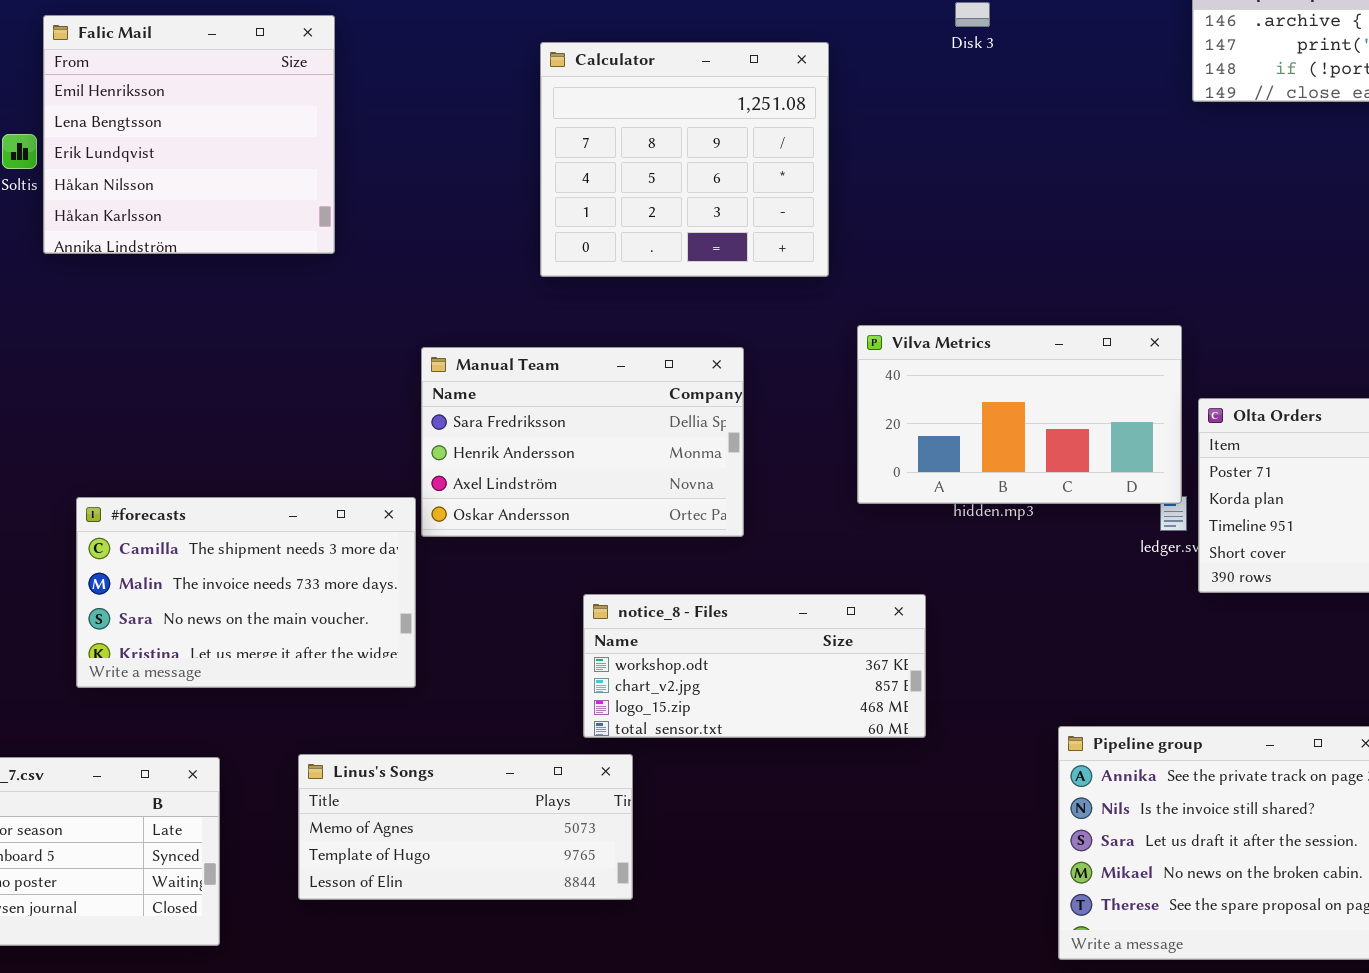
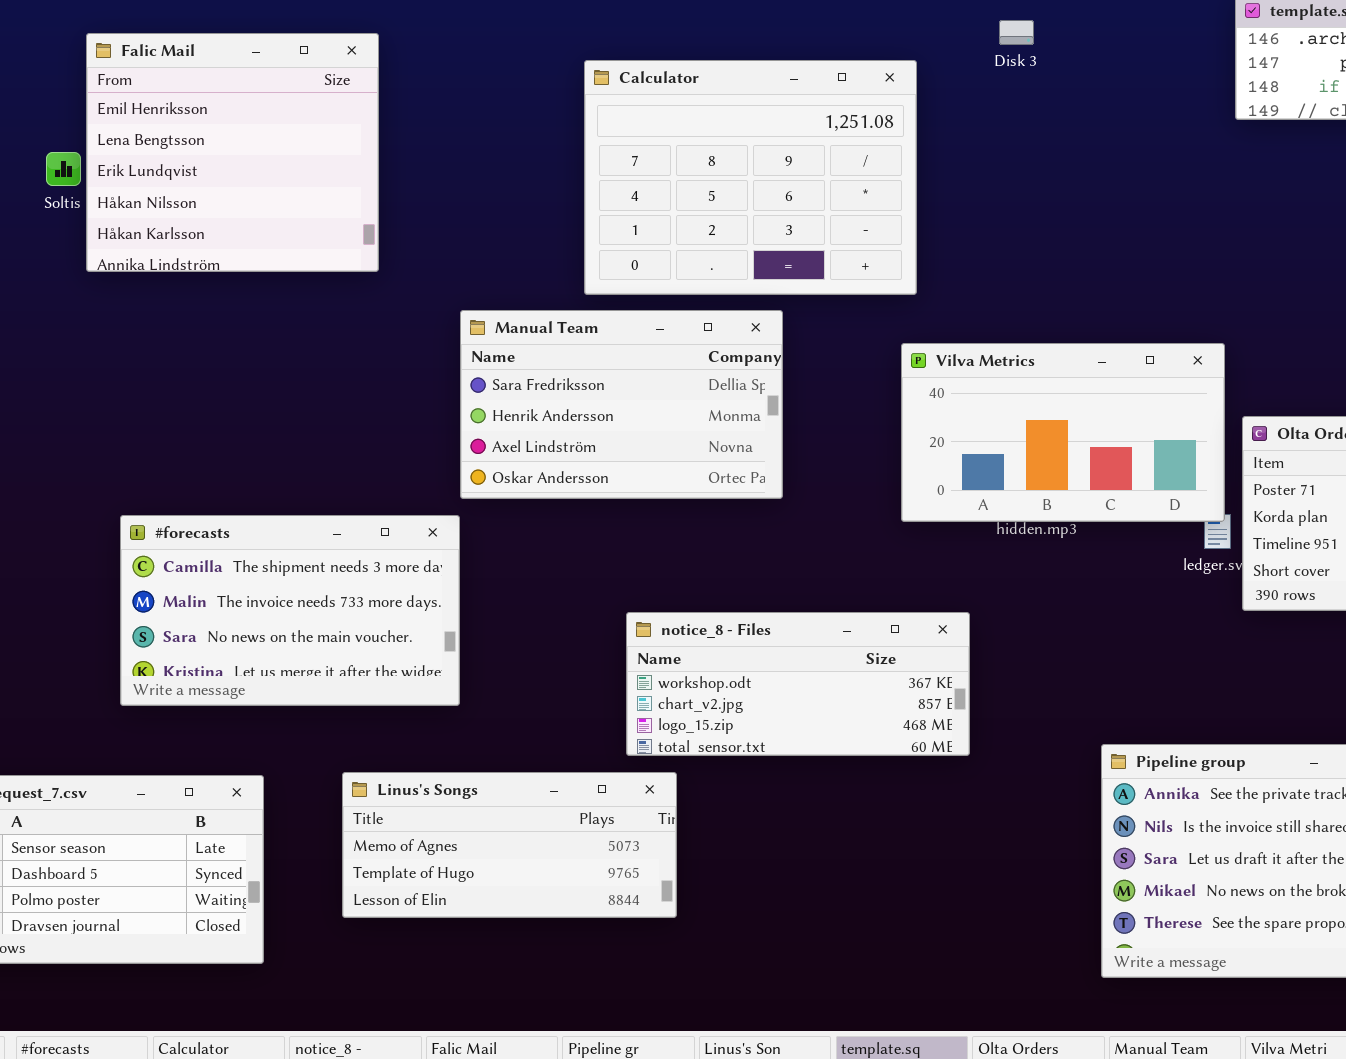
Calculator: [540,42,829,277] -> [584,60,917,295], resized
Manual Team: [421,347,744,537] -> [460,310,783,499], moved

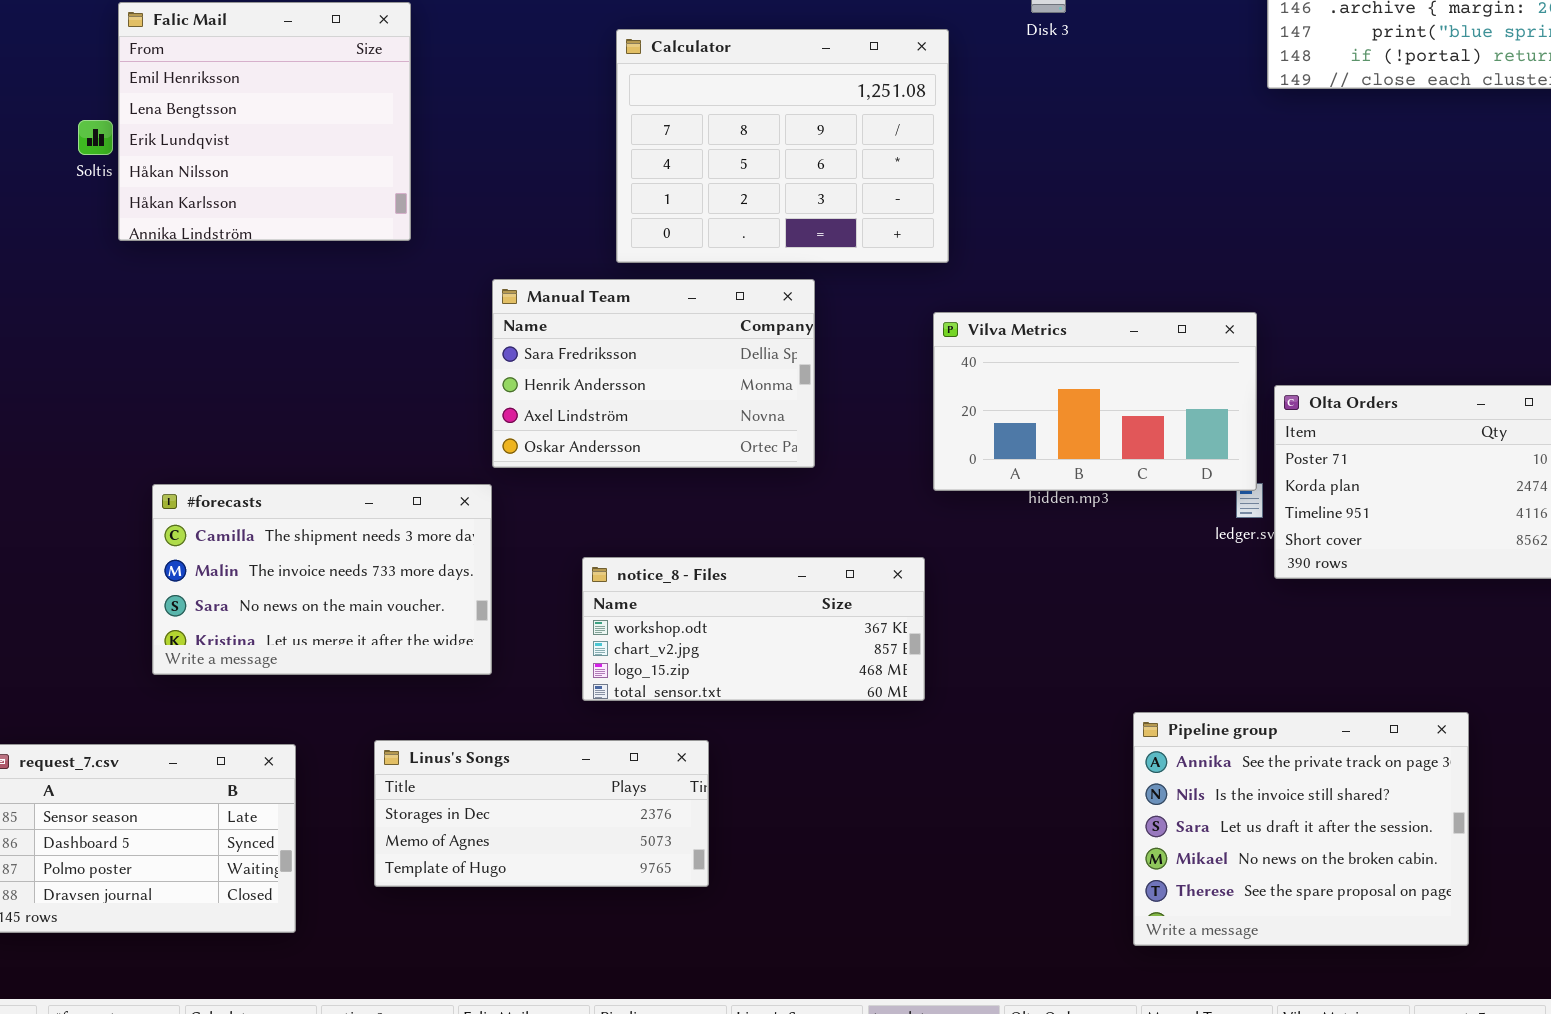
notice_8 - Files: [626,612,970,756] -> [582,557,925,701], moved
Linus's Songs: [342,772,677,918] -> [374,740,709,887], scrolled up 1 row

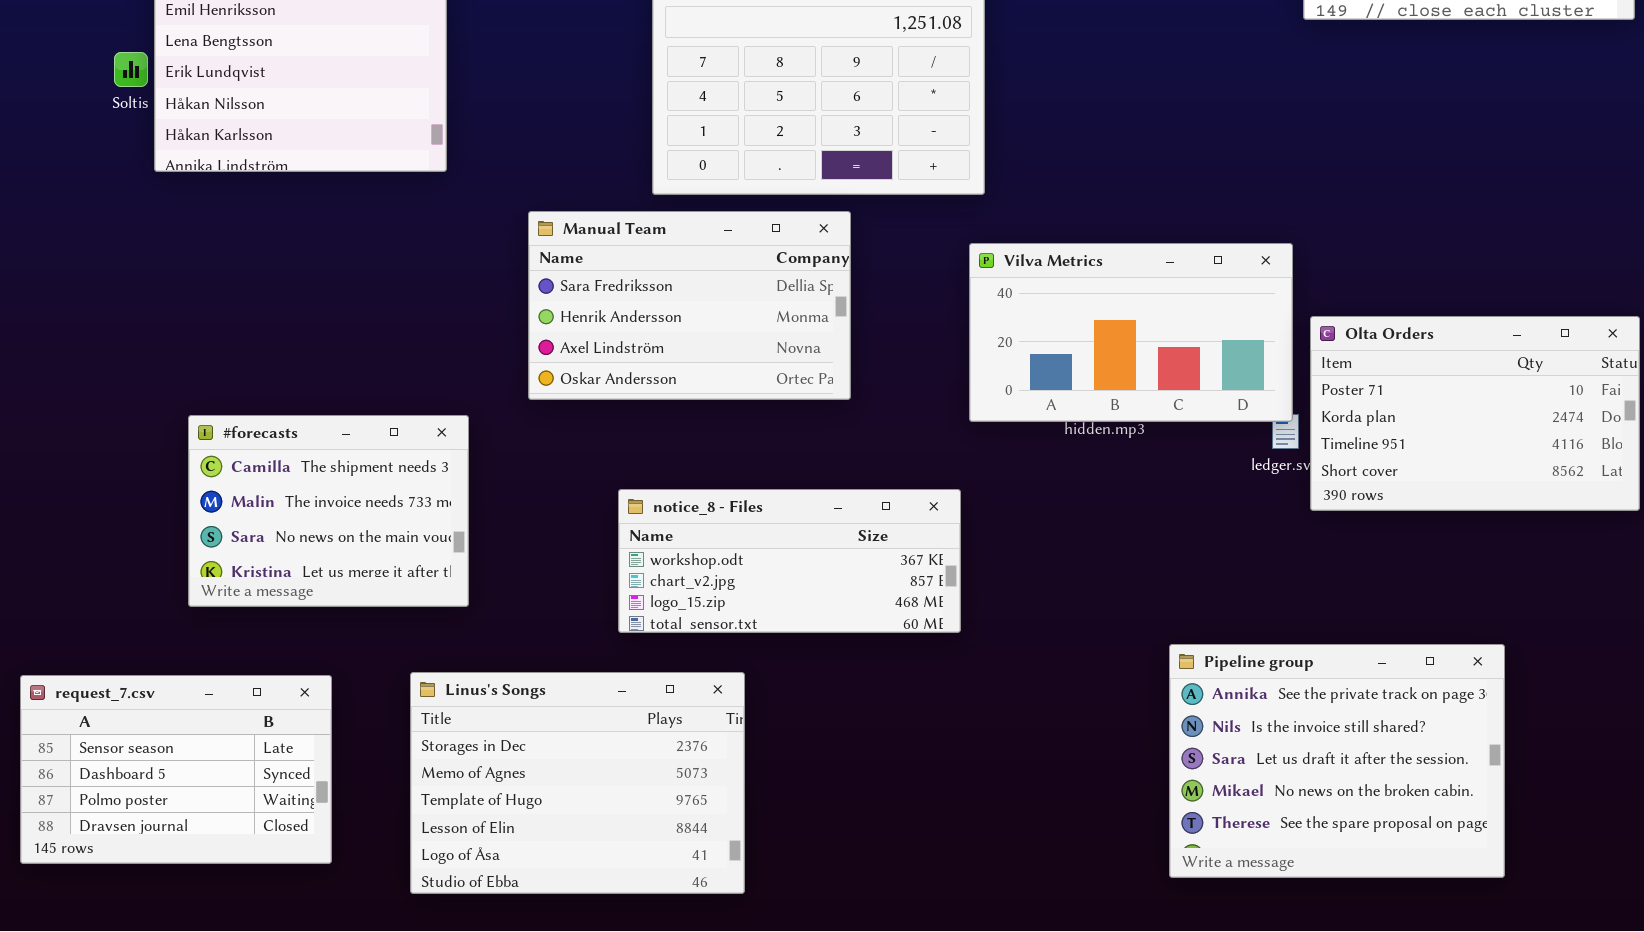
#forecasts: [152,484,492,675] -> [188,415,469,607], resized
Linus's Songs: [374,740,709,887] -> [410,672,745,894], resized

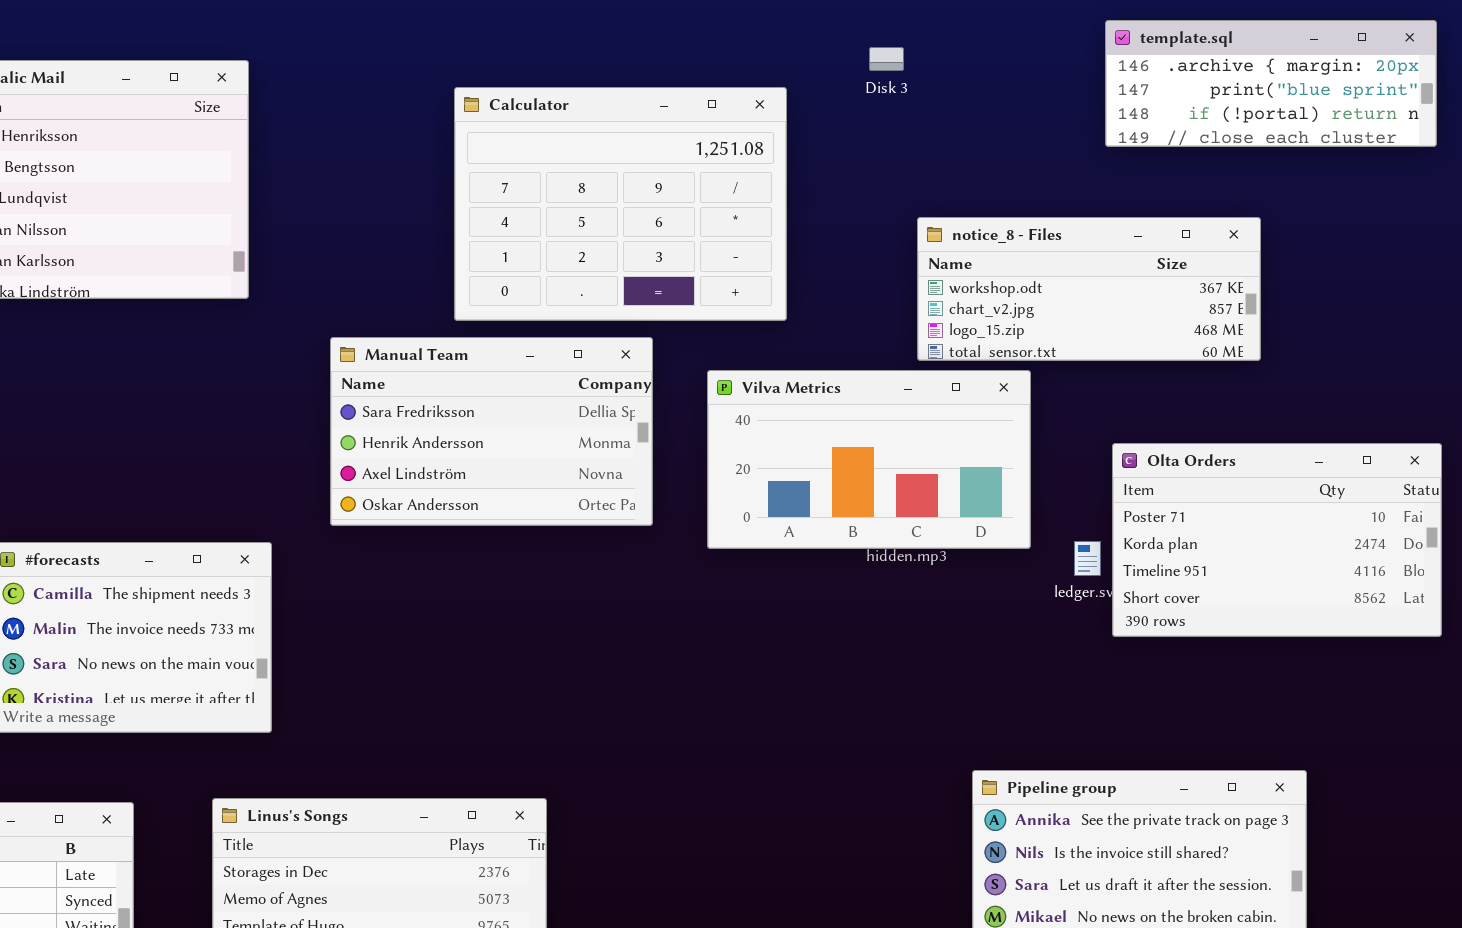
Vilva Metrics: [969,243,1293,422] -> [707,370,1031,549], moved
notice_8 - Files: [618,489,961,633] -> [917,217,1261,361], moved

